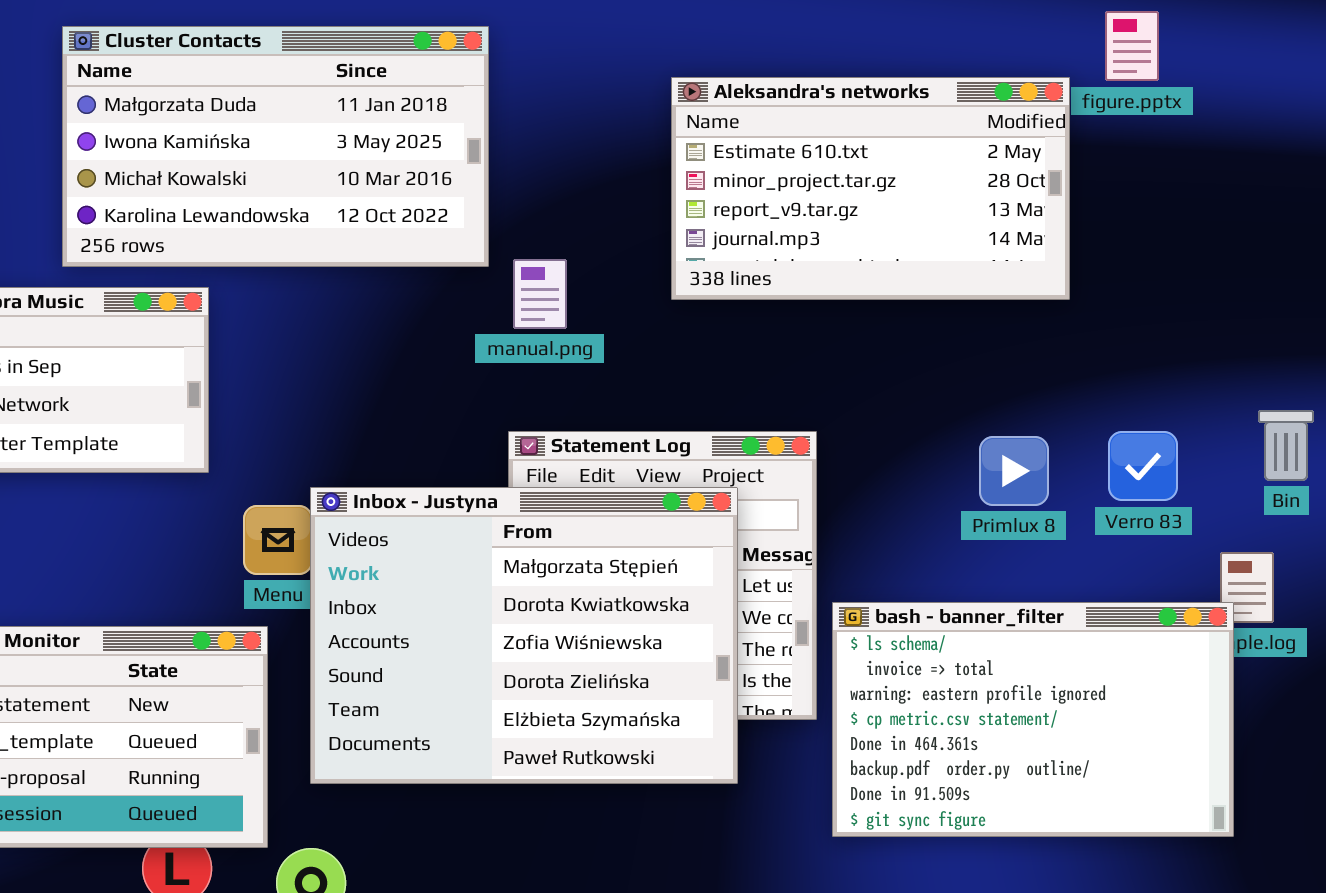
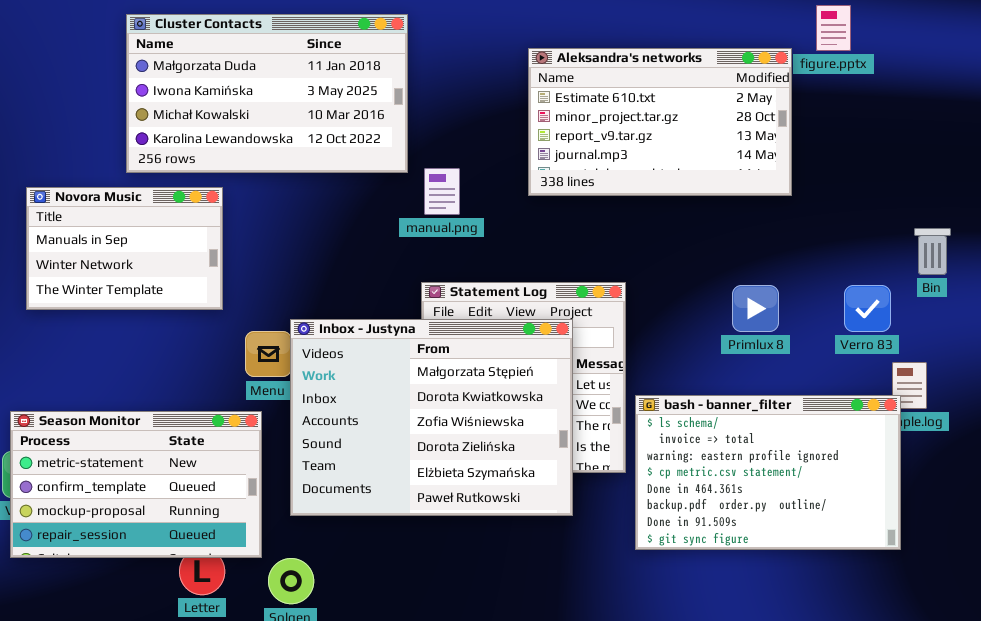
Bin: [1258,410,1314,481] -> [914,228,951,275], moved
Verro 83: [1108,431,1178,501] -> [844,285,891,332], moved

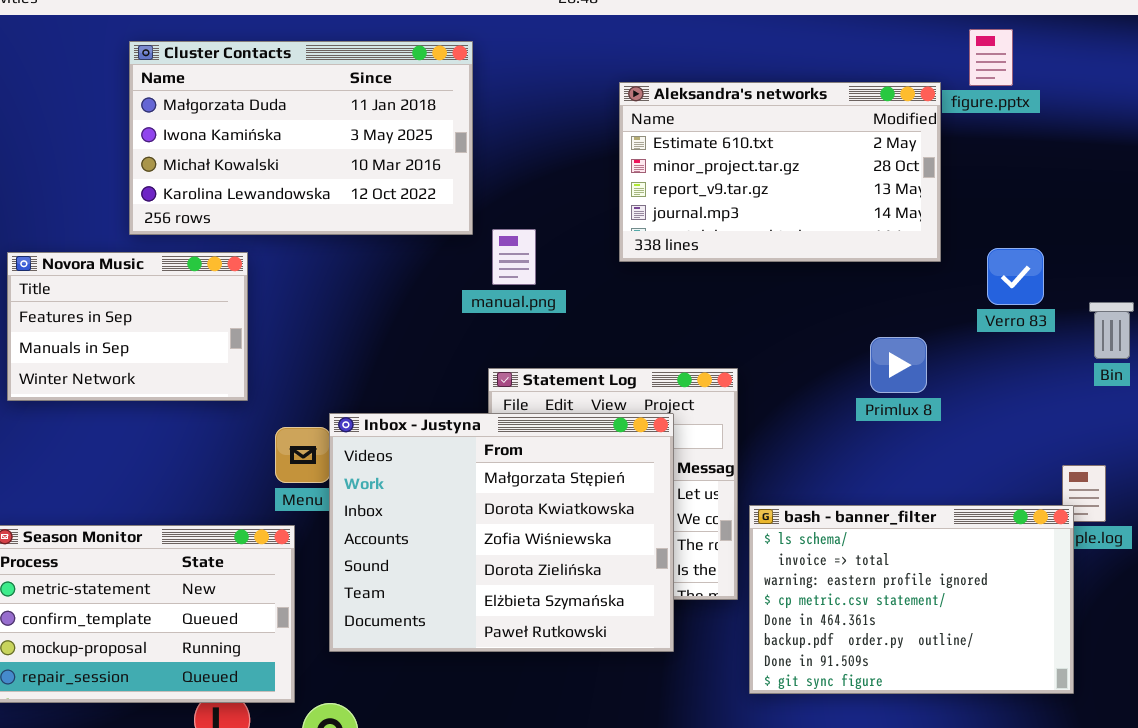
Novora Music: [26,187,223,310] -> [7,252,248,401], scrolled up 1 row
Primlux 8: [732,285,779,332] -> [870,337,927,393], moved
Verro 83: [844,285,891,332] -> [987,248,1044,305], moved

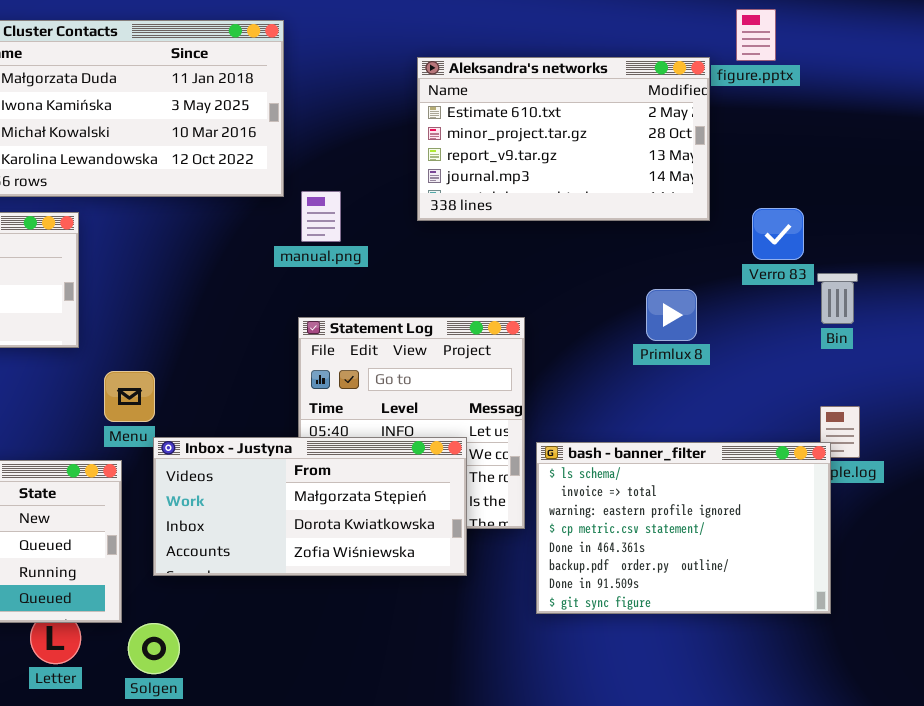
Bin: [1089,302,1134,359] -> [817,273,858,324], moved
Inbox - Justyna: [329,413,674,652] -> [153,437,467,576], resized

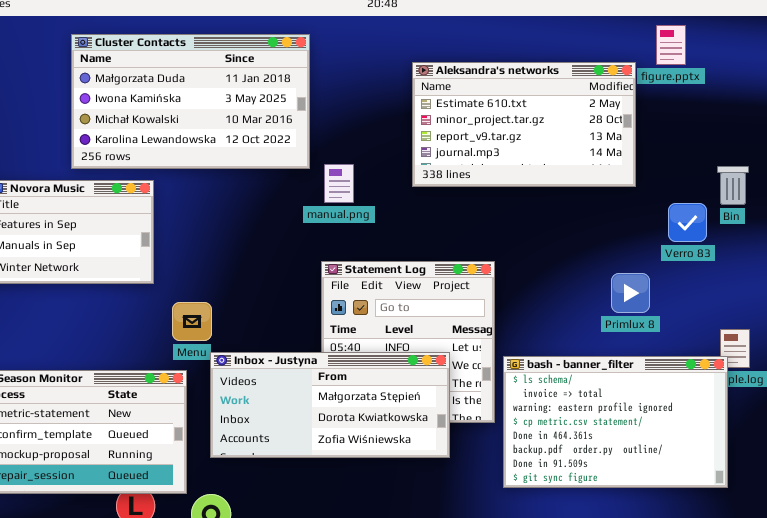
Verro 83: [752,208,804,260] -> [668,203,707,242], moved
Bin: [817,273,858,324] -> [717,166,749,205], moved
Primlux 8: [646,289,697,341] -> [611,273,650,313], moved

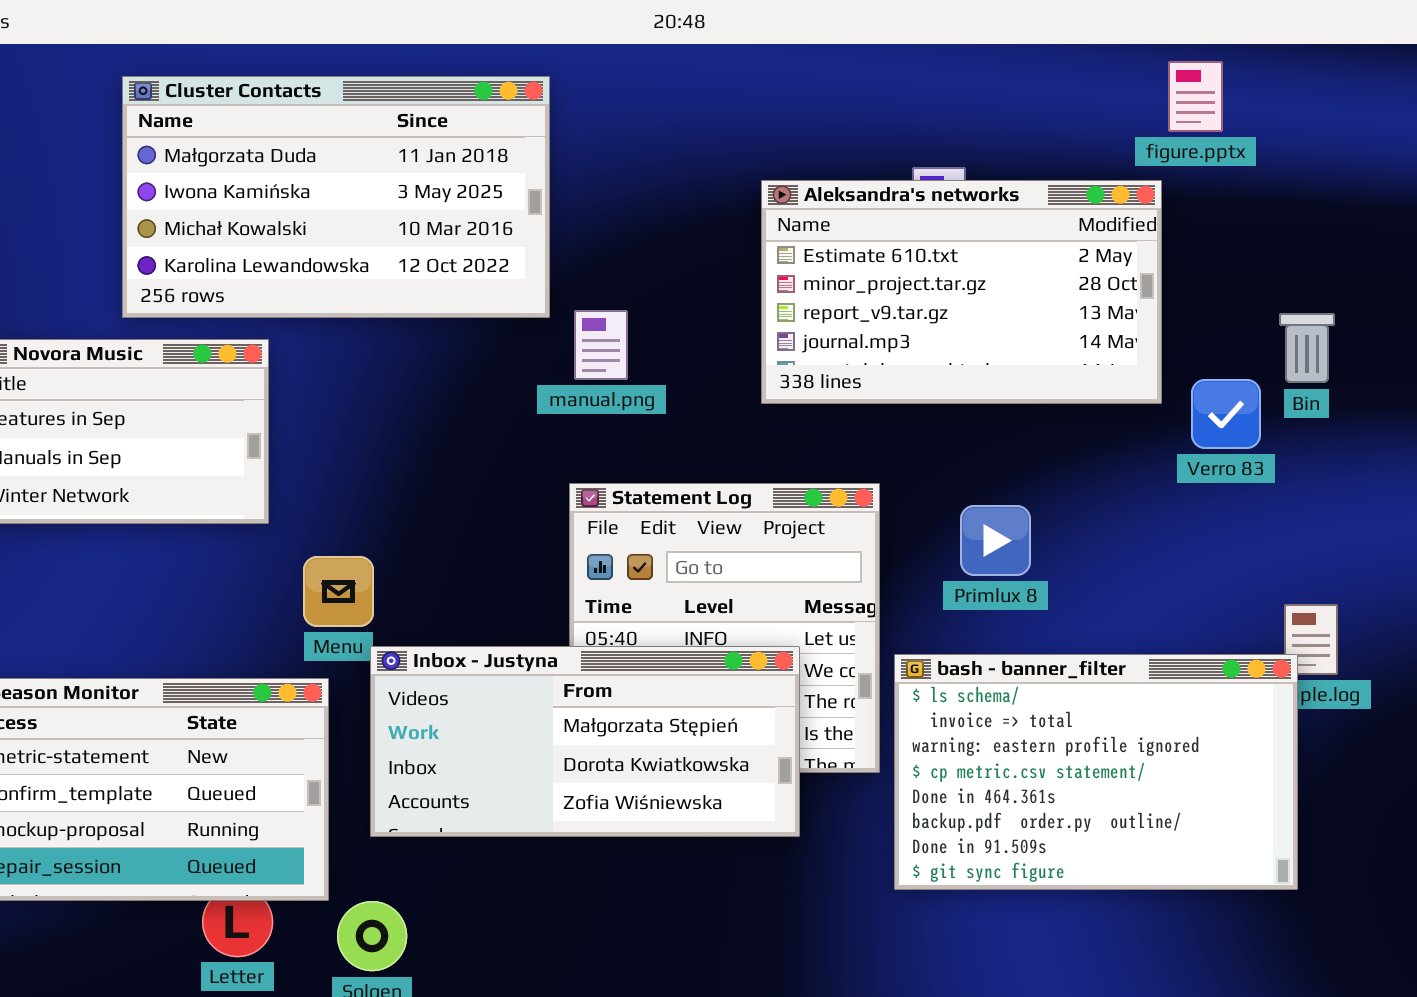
Aleksandra's networks: [412,62,636,187] -> [761,180,1162,404], moved
Primlux 8: [611,273,650,313] -> [960,505,1031,576], moved

